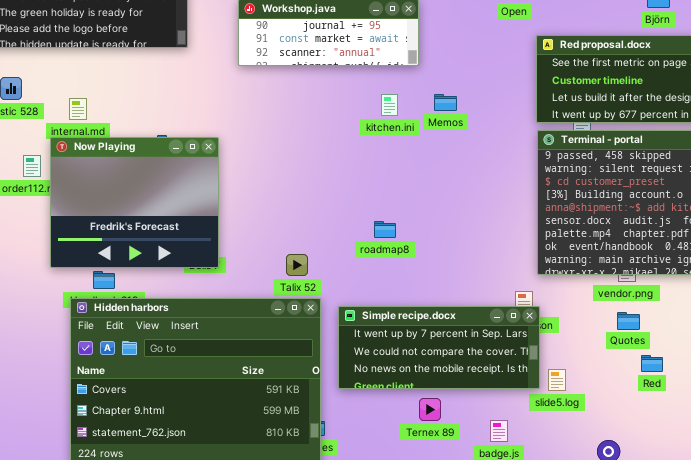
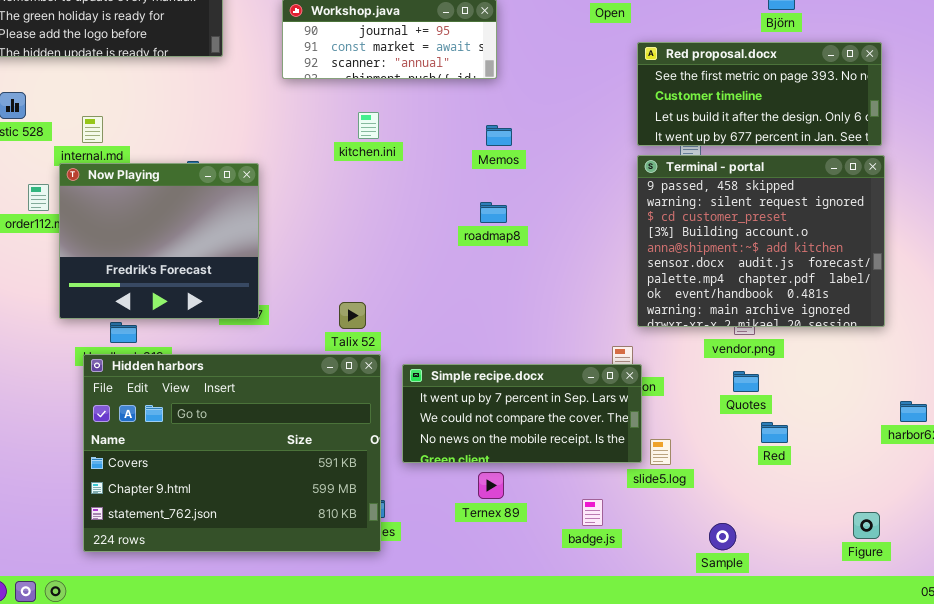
kitchen.ini: [381,94,398,116] -> [358,112,379,139], moved
Memos: [434,94,457,111] -> [486,125,512,146], moved
roadmap8: [374,221,396,238] -> [480,202,507,223], moved
Ternex 89: [419,398,441,421] -> [478,472,504,499], moved

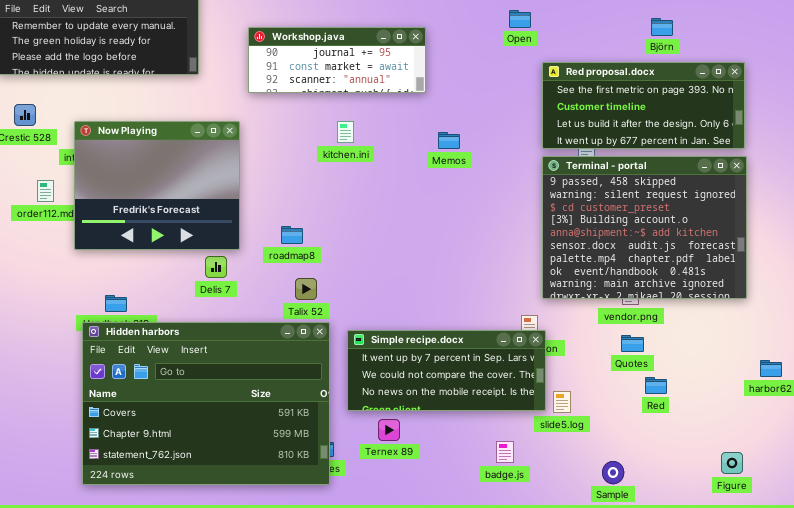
kitchen.ini: [358,112,379,139] -> [337,121,354,143], moved
Memos: [486,125,512,146] -> [438,132,460,149], moved
Now Playing: [59,163,259,319] -> [74,121,240,250], moved
roadmap8: [480,202,507,223] -> [281,226,303,244], moved
Ternex 89: [478,472,504,499] -> [378,419,400,441], moved

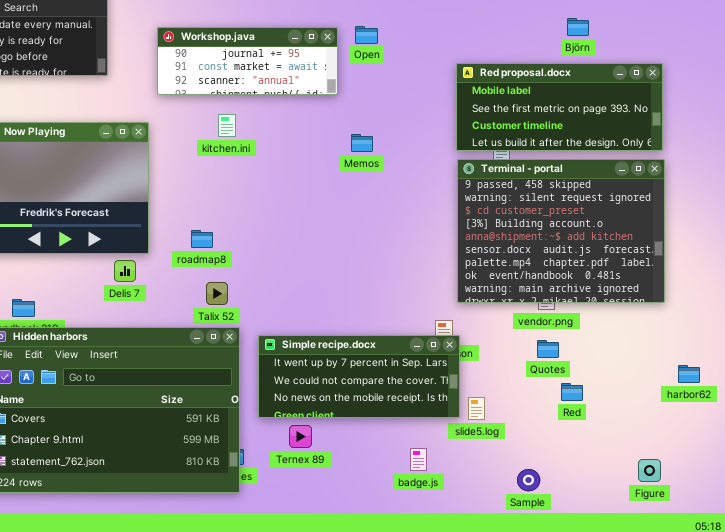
Open: [509,10,531,28] -> [355,26,378,44], moved
Red proposal.docx: [542,62,745,149] -> [456,63,663,151], scrolled up 1 row
kitchen.ini: [337,121,354,143] -> [218,114,236,137], moved

